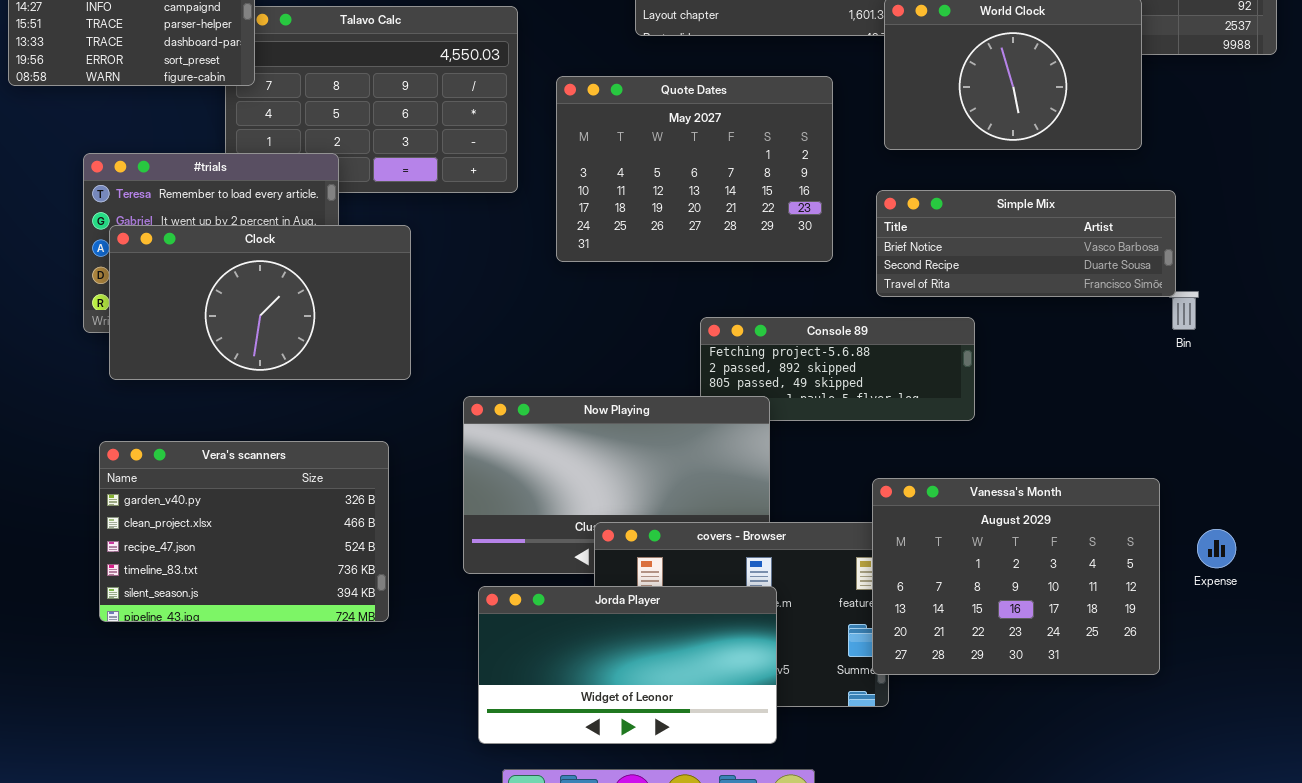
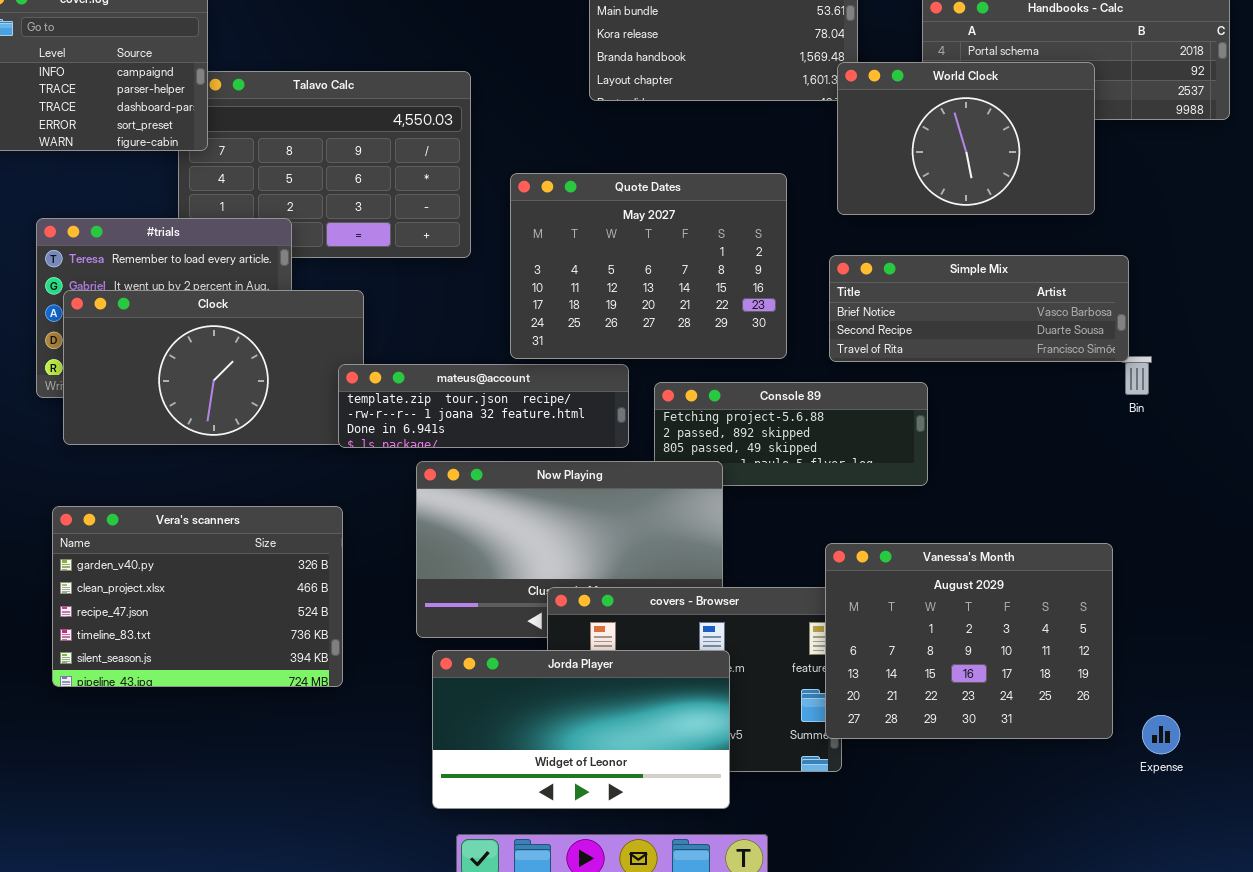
Quote Dates: [556,76,833,262] -> [510,173,787,359], moved
mateus@account: none -> [338,364,629,448], opened
Expense: [1197,529,1236,568] -> [1142,715,1180,754], moved

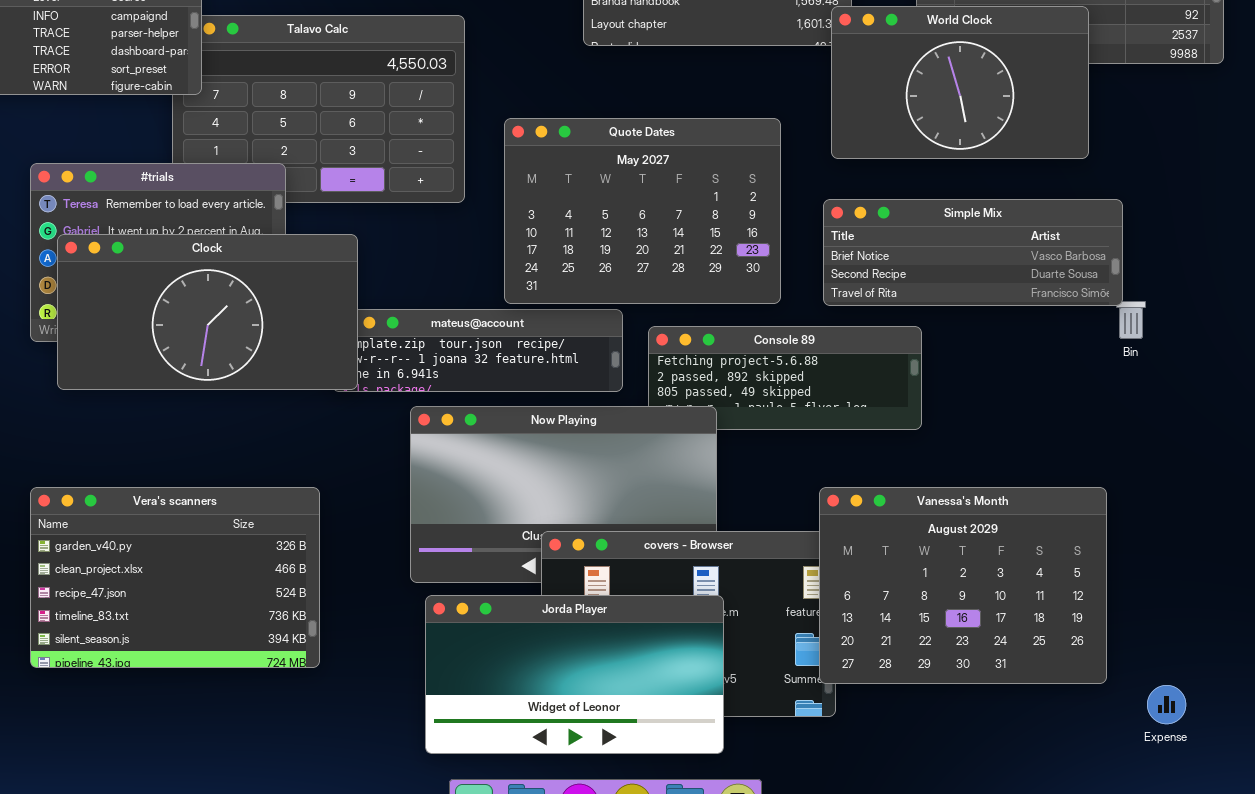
Clock: [63,290,364,445] -> [57,234,358,390], raised
Vera's scanners: [52,506,343,687] -> [30,487,320,668], moved
Expense: [1142,715,1180,754] -> [1147,685,1186,724], moved

